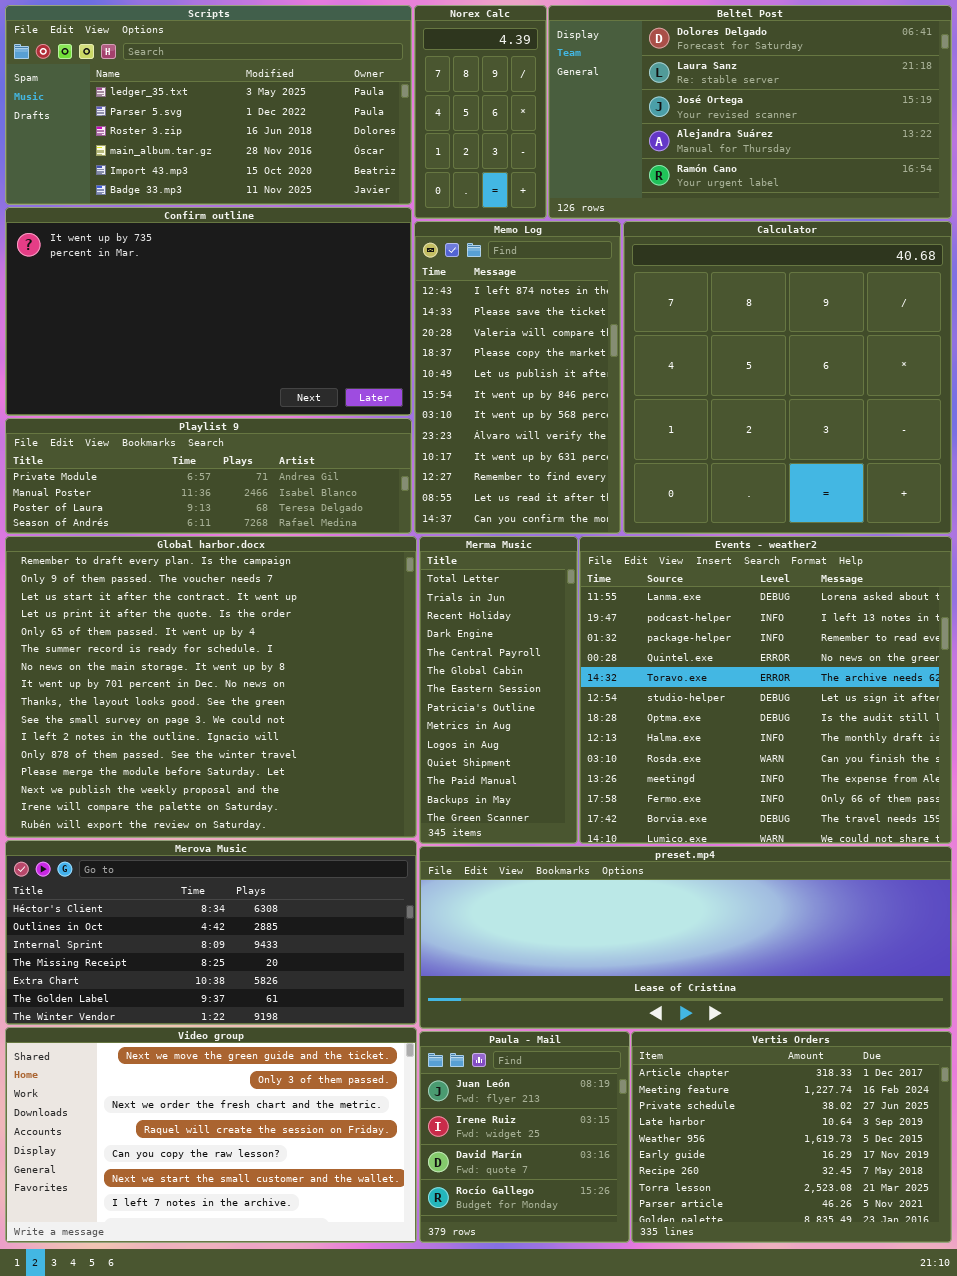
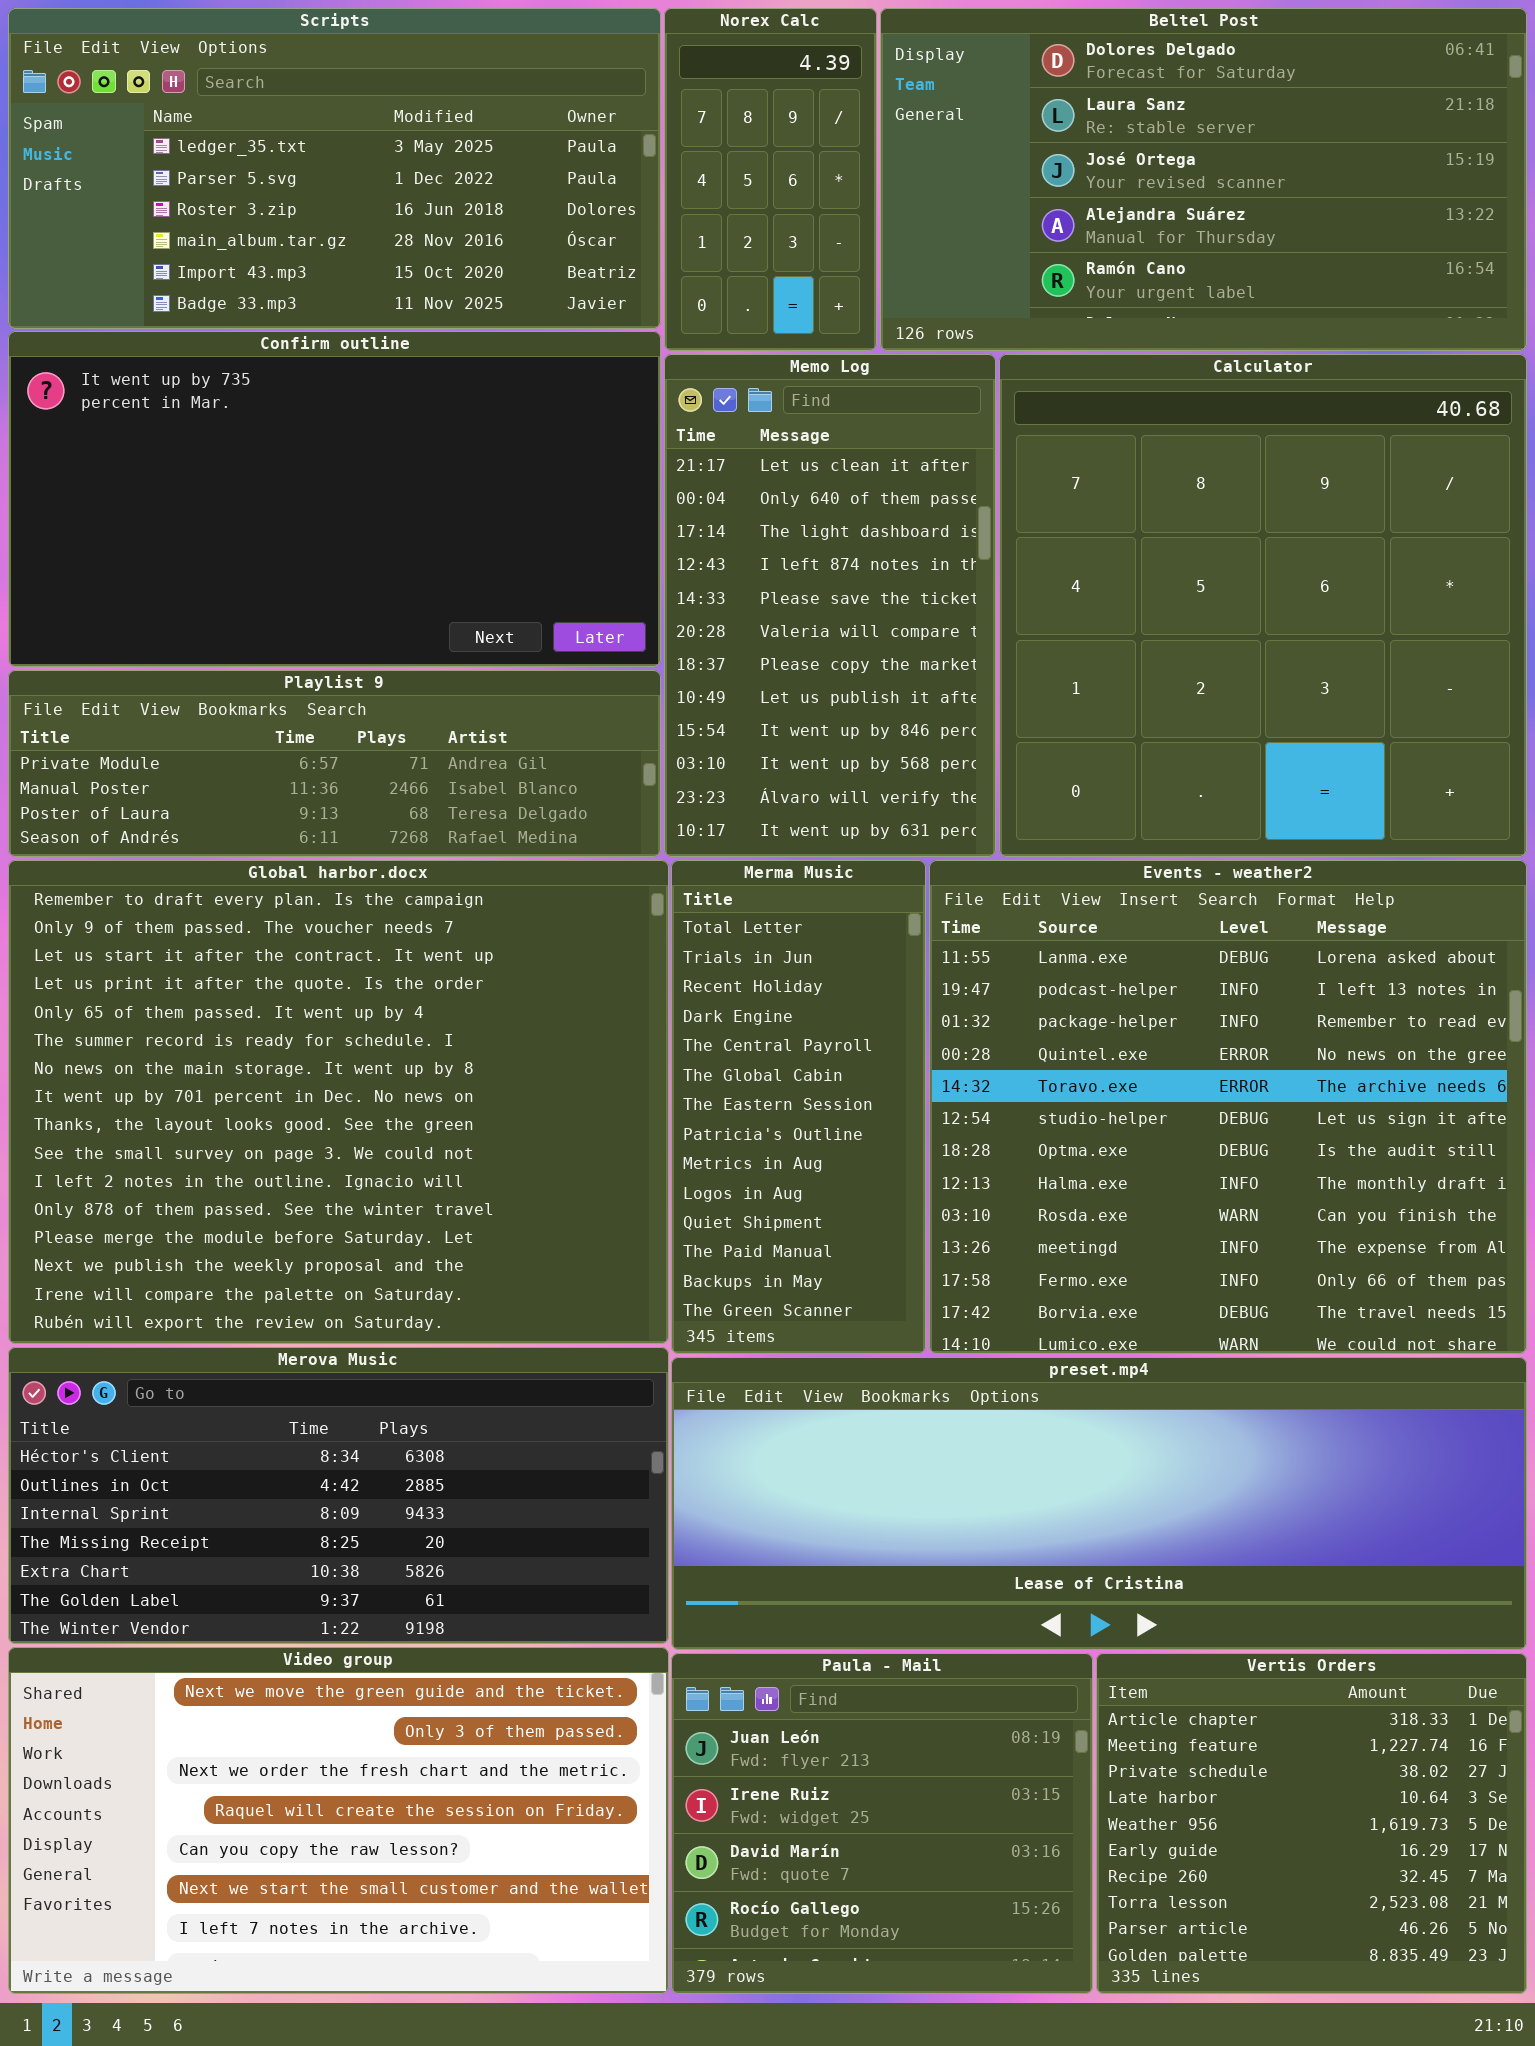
Memo Log: [414,221,621,534] -> [664,354,996,857], scrolled up 3 rows
Paula - Mail: [419,1031,630,1243] -> [671,1653,1093,1994], resized
Vertis Orders: [631,1031,952,1243] -> [1096,1653,1527,1994], resized

